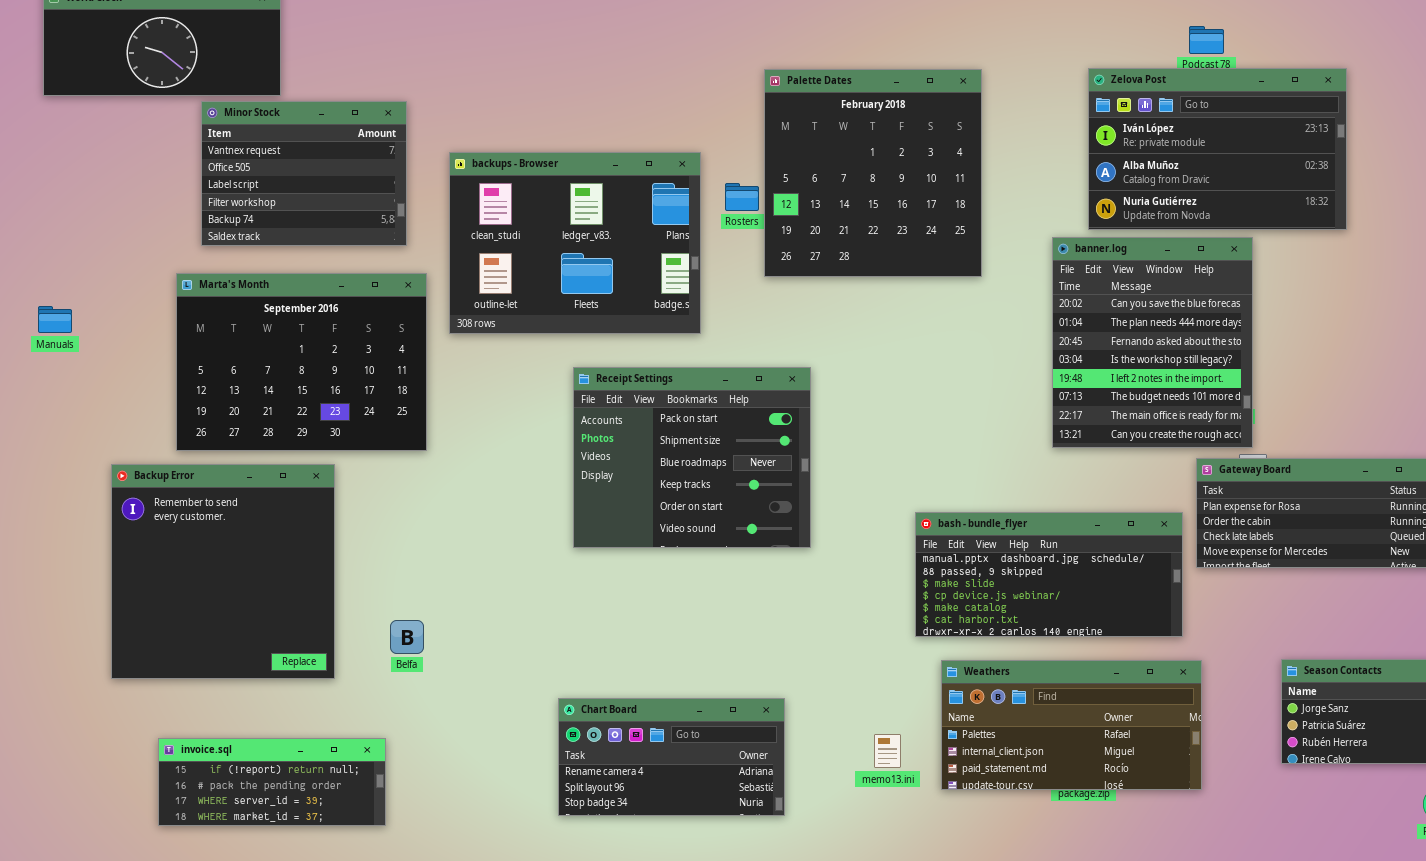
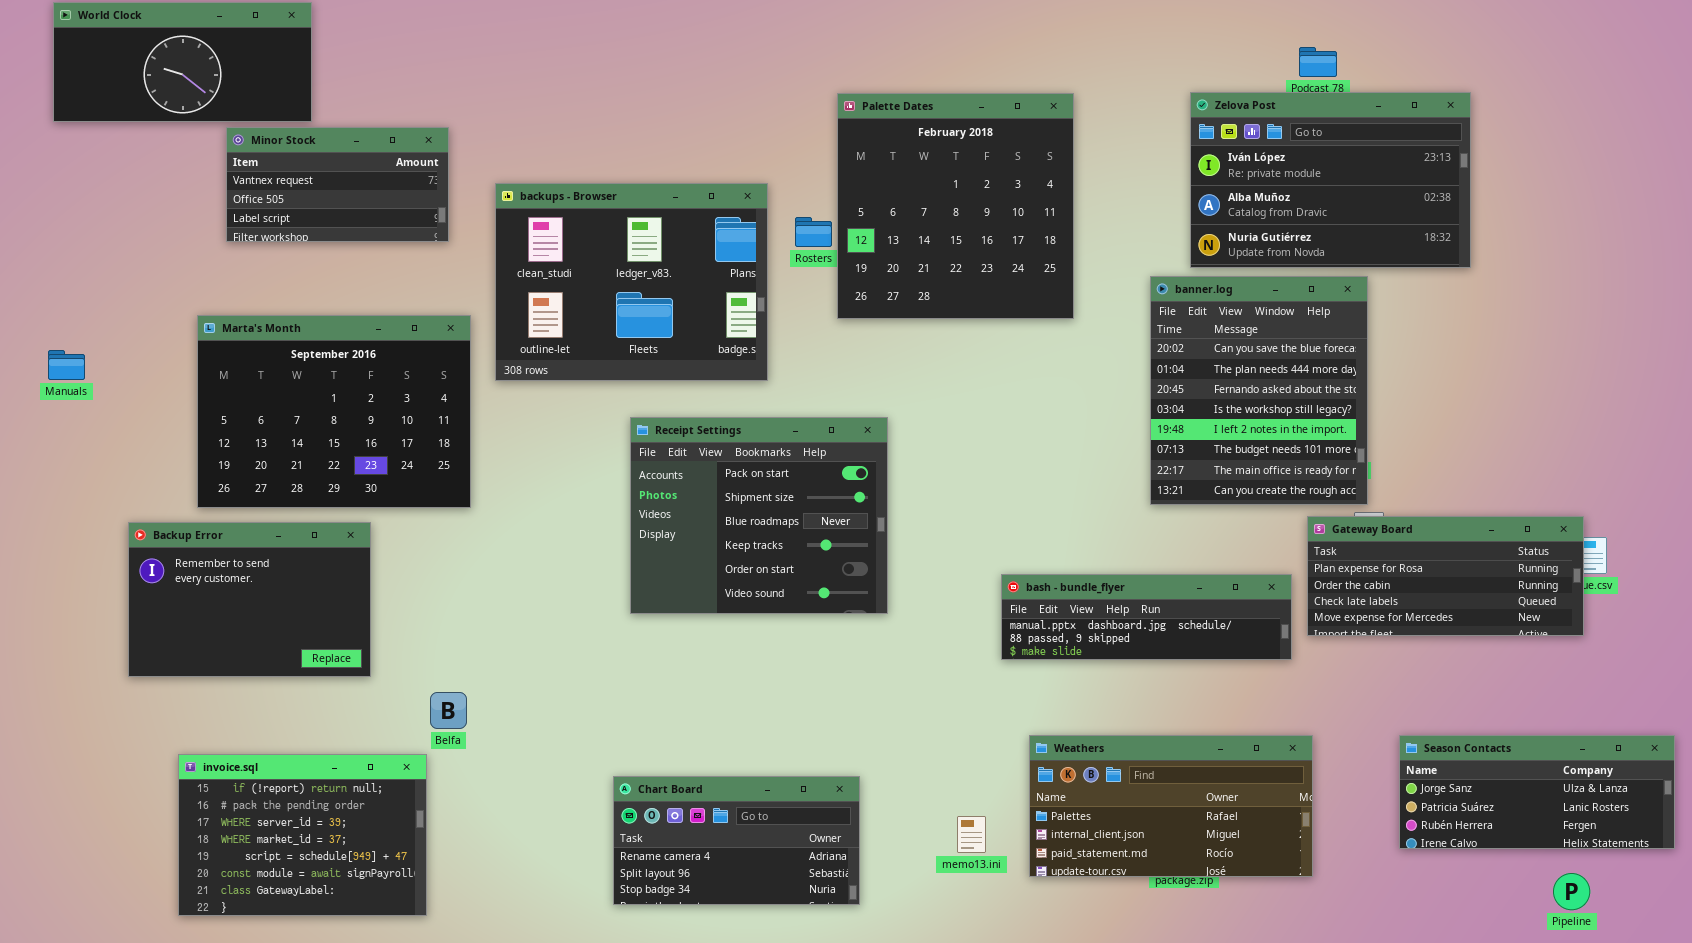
Minor Stock: [201,101,407,246] -> [226,127,449,242], resized
Backup Error: [111,464,335,679] -> [128,522,371,677], resized
bash - bundle_flyer: [915,512,1183,637] -> [1001,574,1292,660], resized
invoice.sql: [158,738,386,826] -> [178,754,427,916], resized

